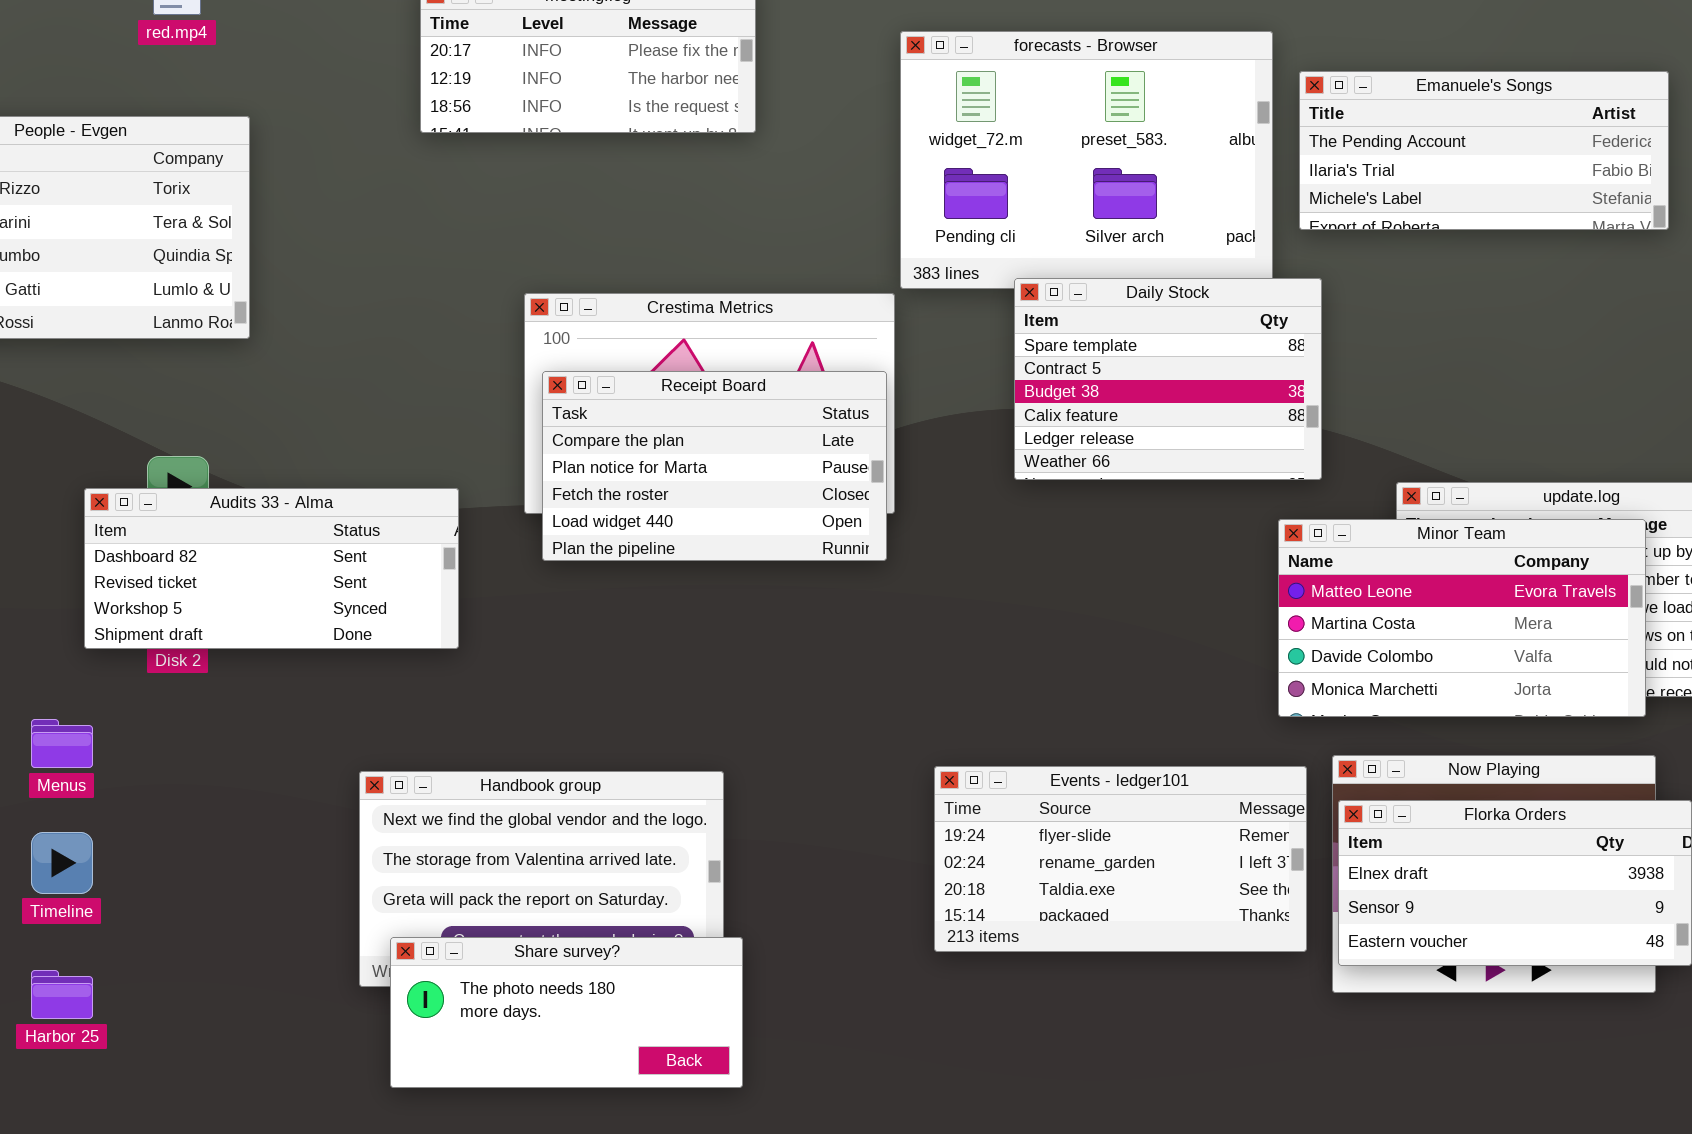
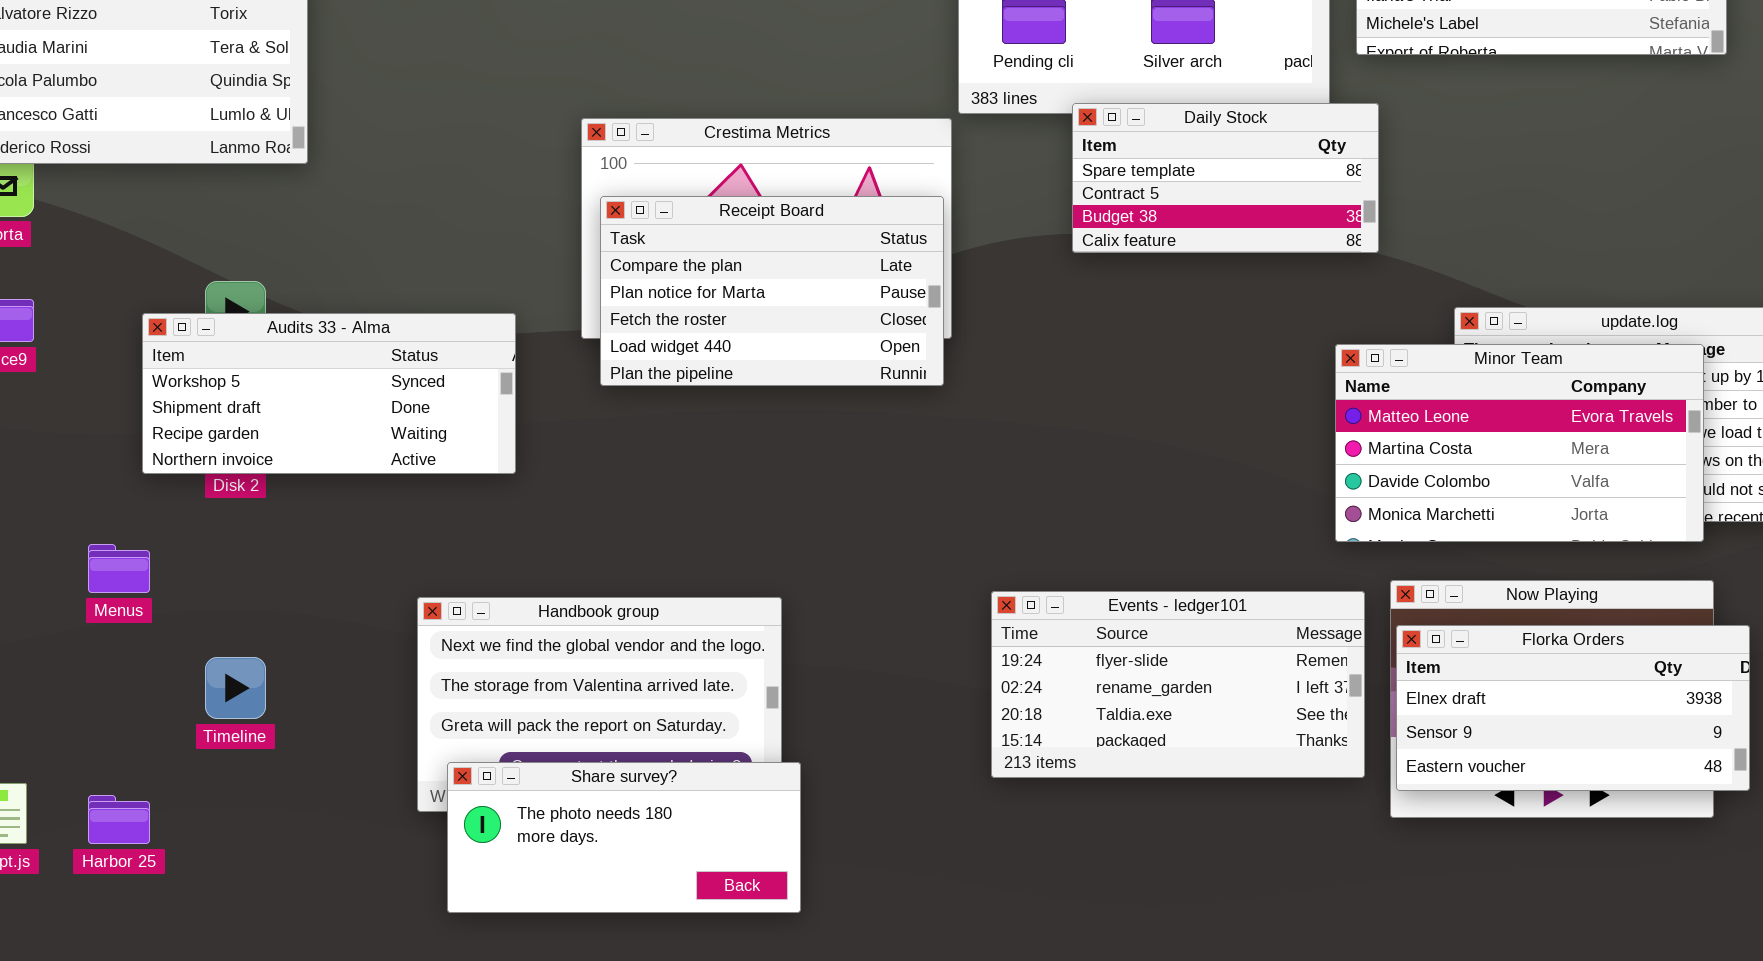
Daily Stock: [1014,278,1322,480] -> [1072,103,1379,253], resized
Audits 33 - Alma: [84,488,459,649] -> [142,313,516,474], scrolled down 2 rows
Timeline: [31,832,93,894] -> [205,657,266,719], moved

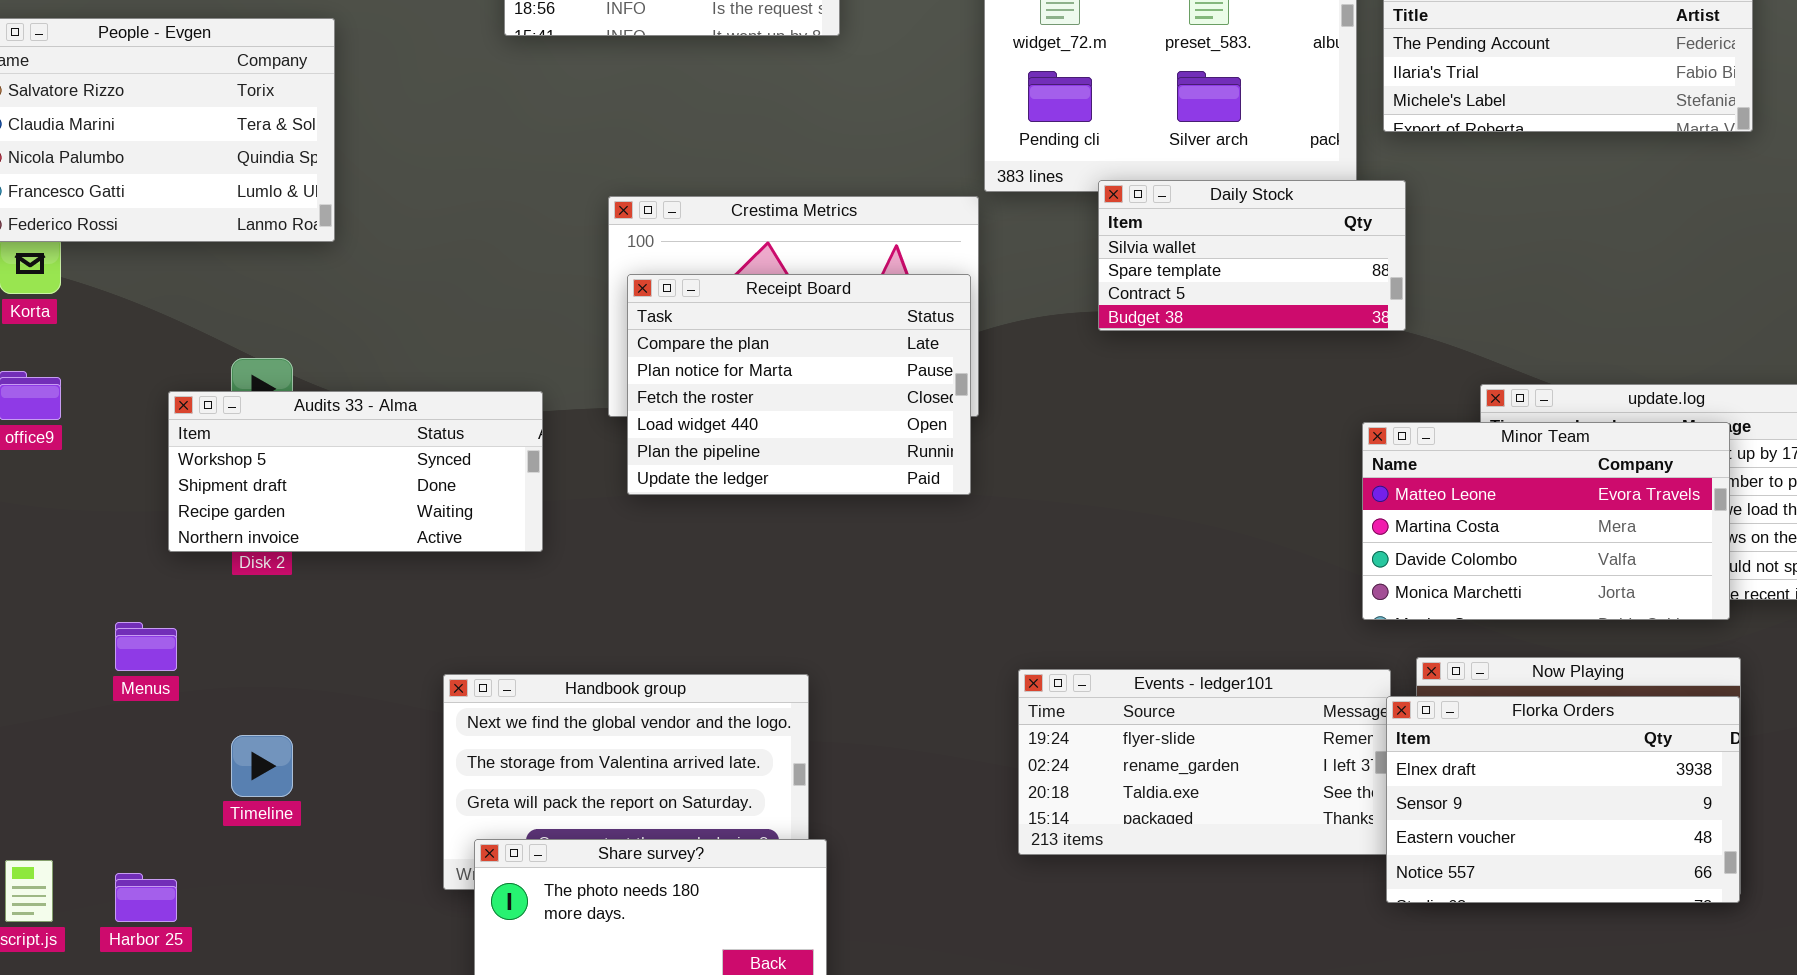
Daily Stock: [1072,103,1379,253] -> [1098,180,1406,331], scrolled up 1 row
Receipt Board: [600,196,944,386] -> [627,274,971,495], resized
Florka Orders: [1396,625,1750,791] -> [1386,696,1740,903], moved, resized

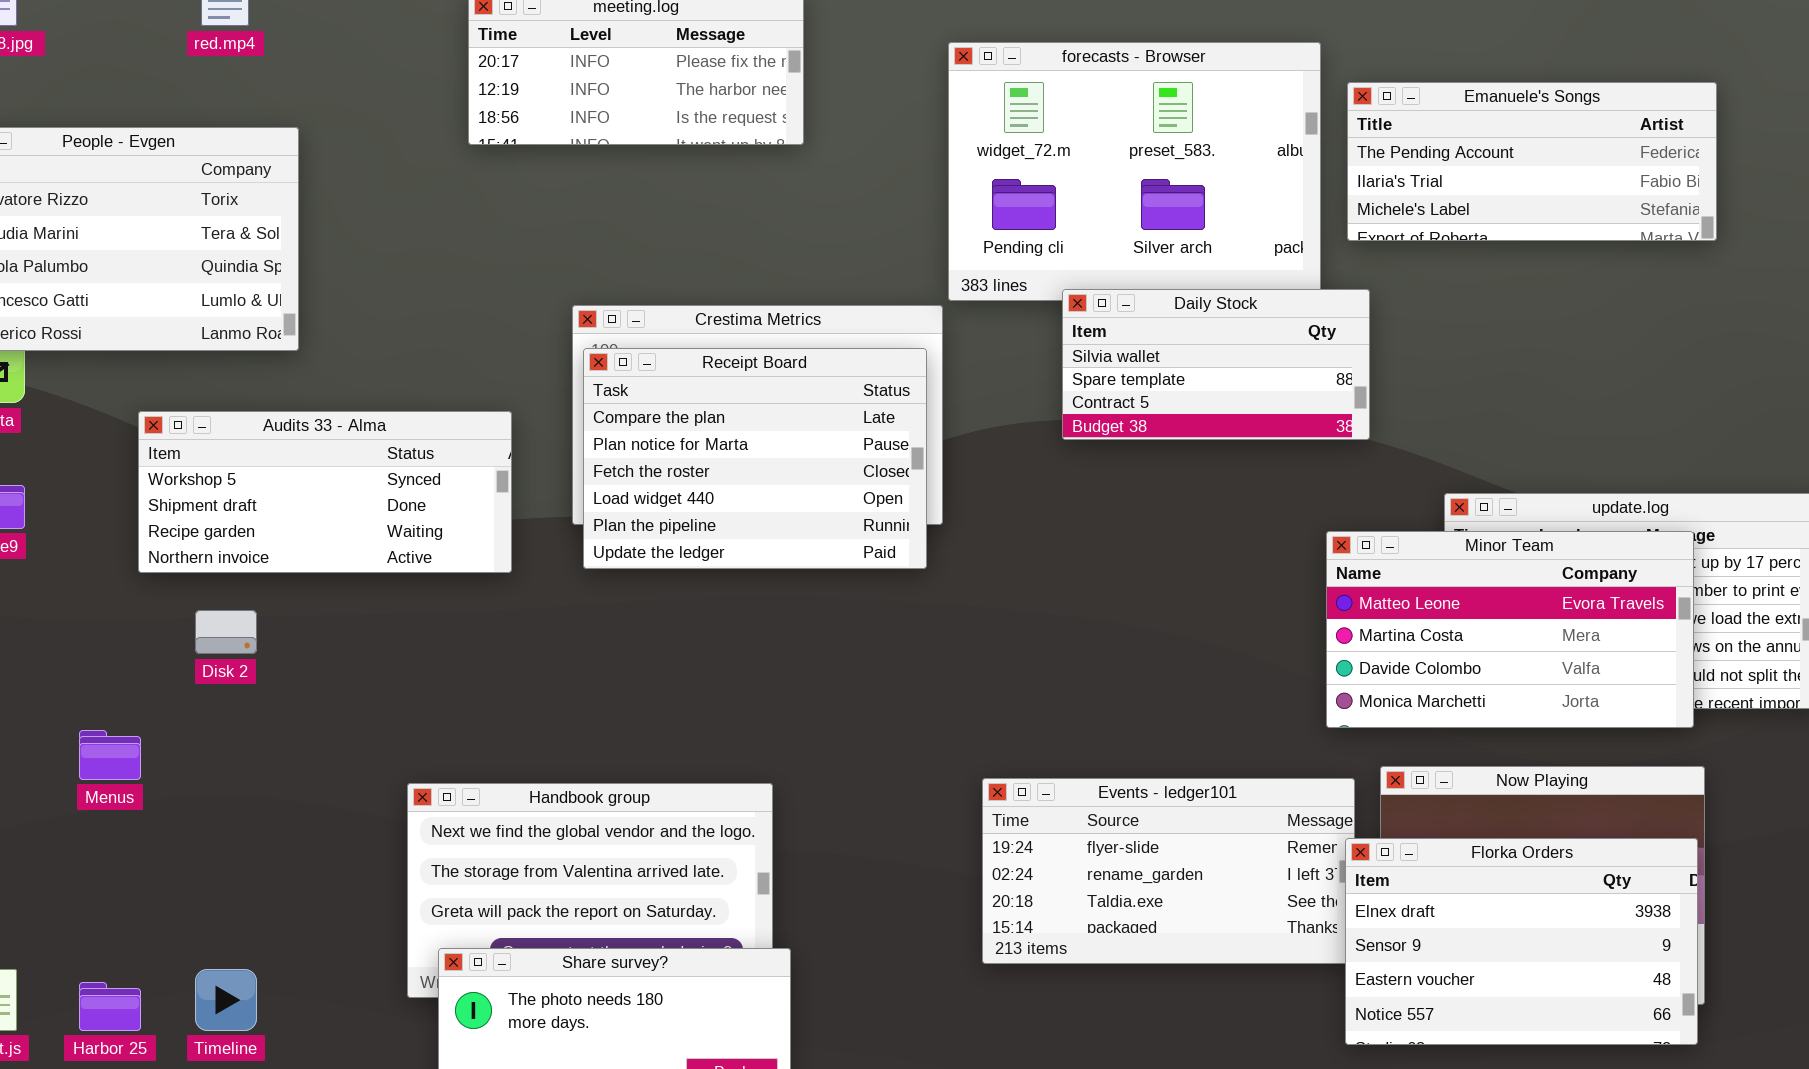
Receipt Board: [627,274,971,495] -> [583,348,927,569], moved
Audits 33 - Alma: [168,391,543,552] -> [138,411,512,573], moved
Florka Orders: [1386,696,1740,903] -> [1345,838,1698,1045], moved
Timeline: [231,735,293,797] -> [195,969,257,1031], moved

